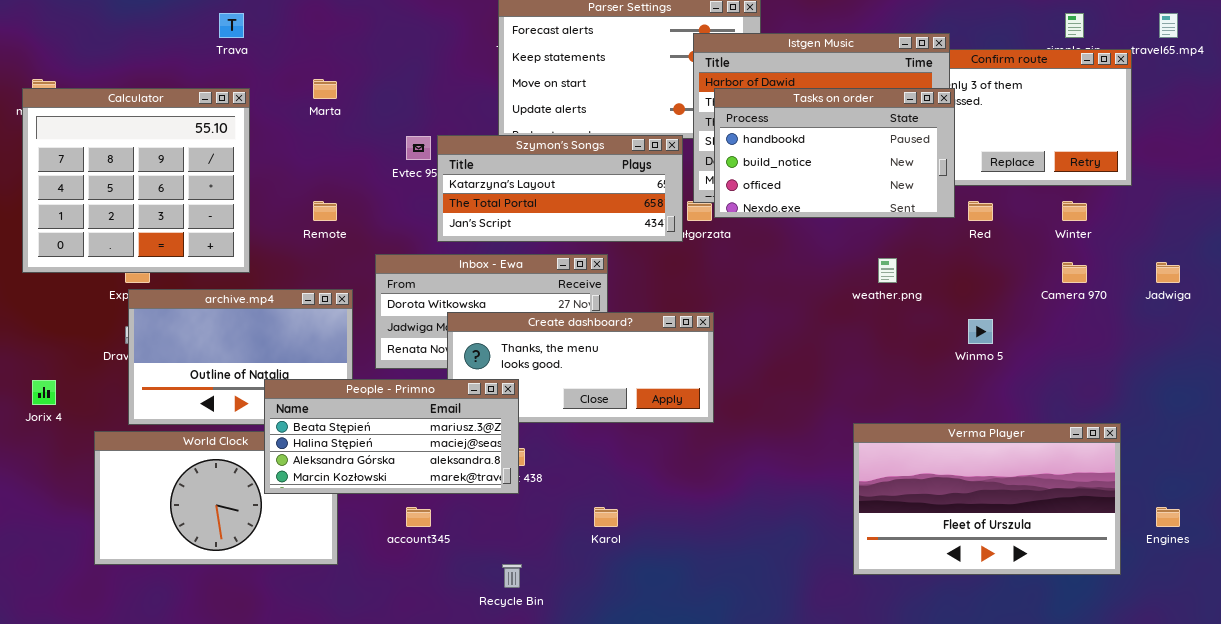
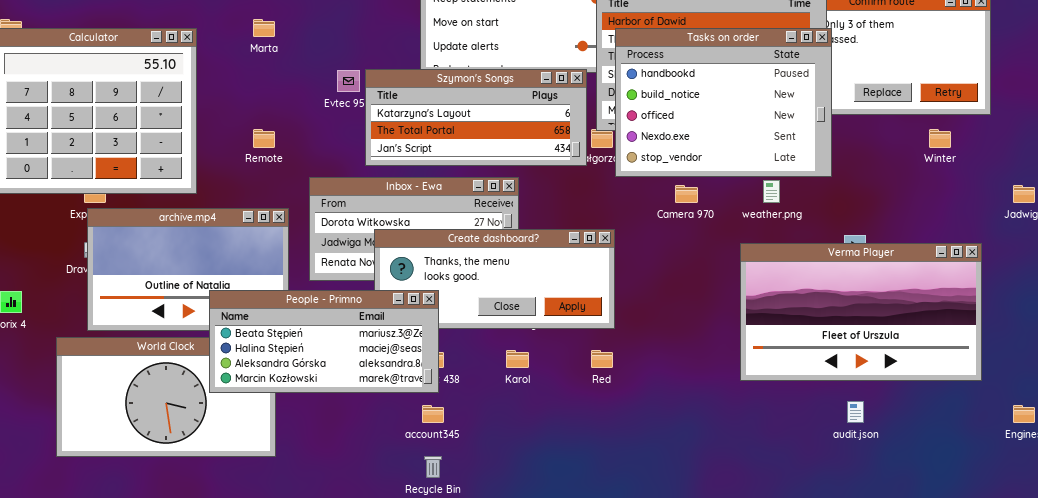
Tasks on order: [714,88,955,218] -> [615,28,832,177], resized
Red: [968,201,993,221] -> [591,350,613,368], moved
Camera 970: [1062,262,1087,283] -> [675,185,698,203], moved
Verma Player: [853,423,1121,575] -> [740,243,982,381], moved
account345: [406,507,431,527] -> [422,405,444,423], moved
Karol: [594,507,618,527] -> [506,350,529,368], moved

